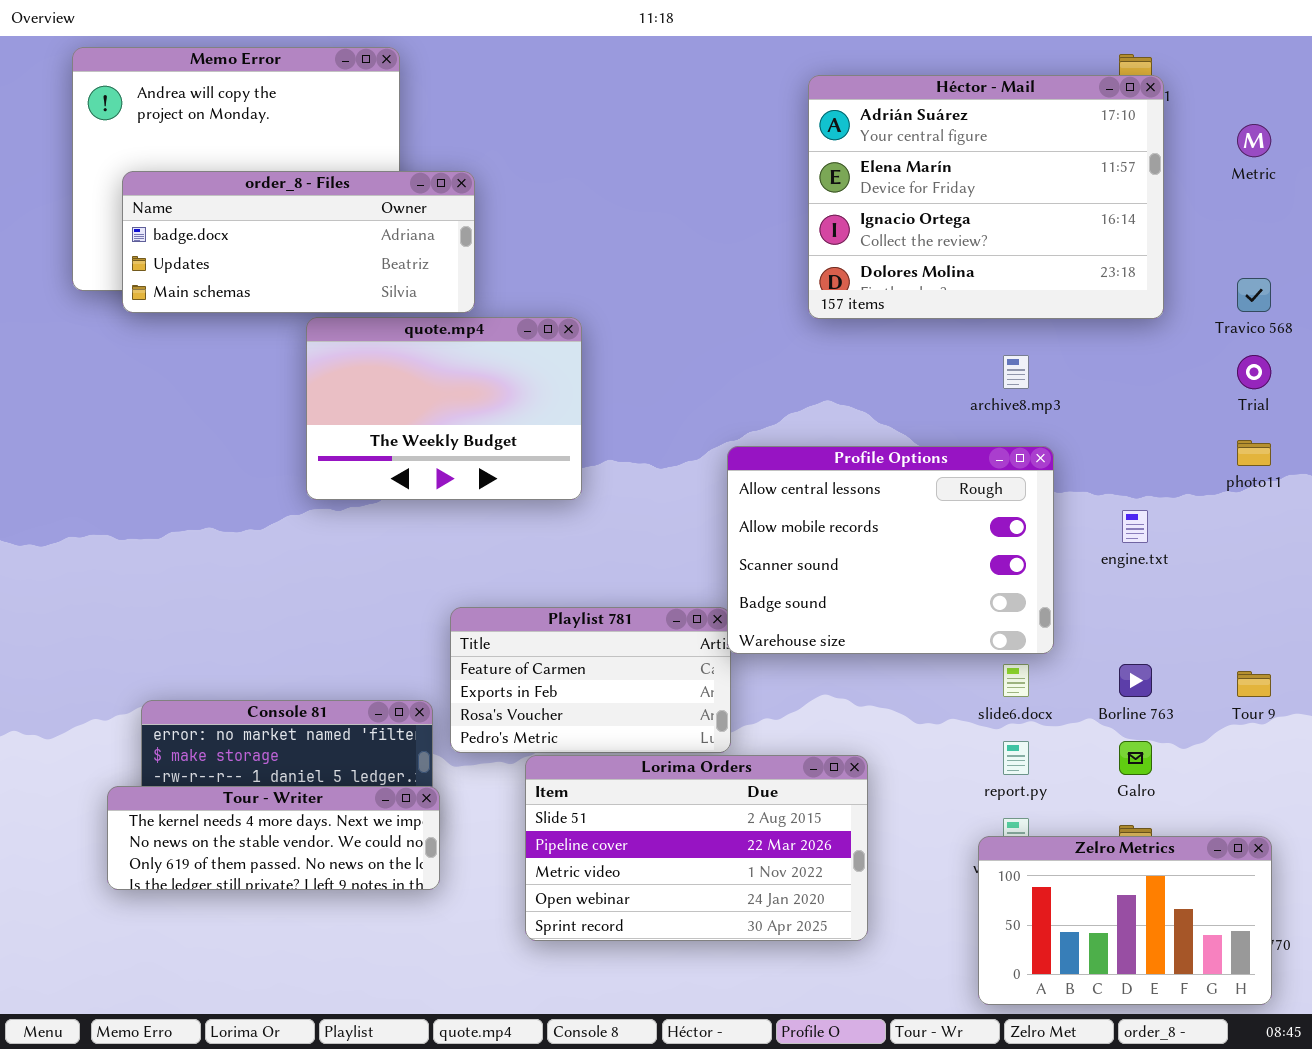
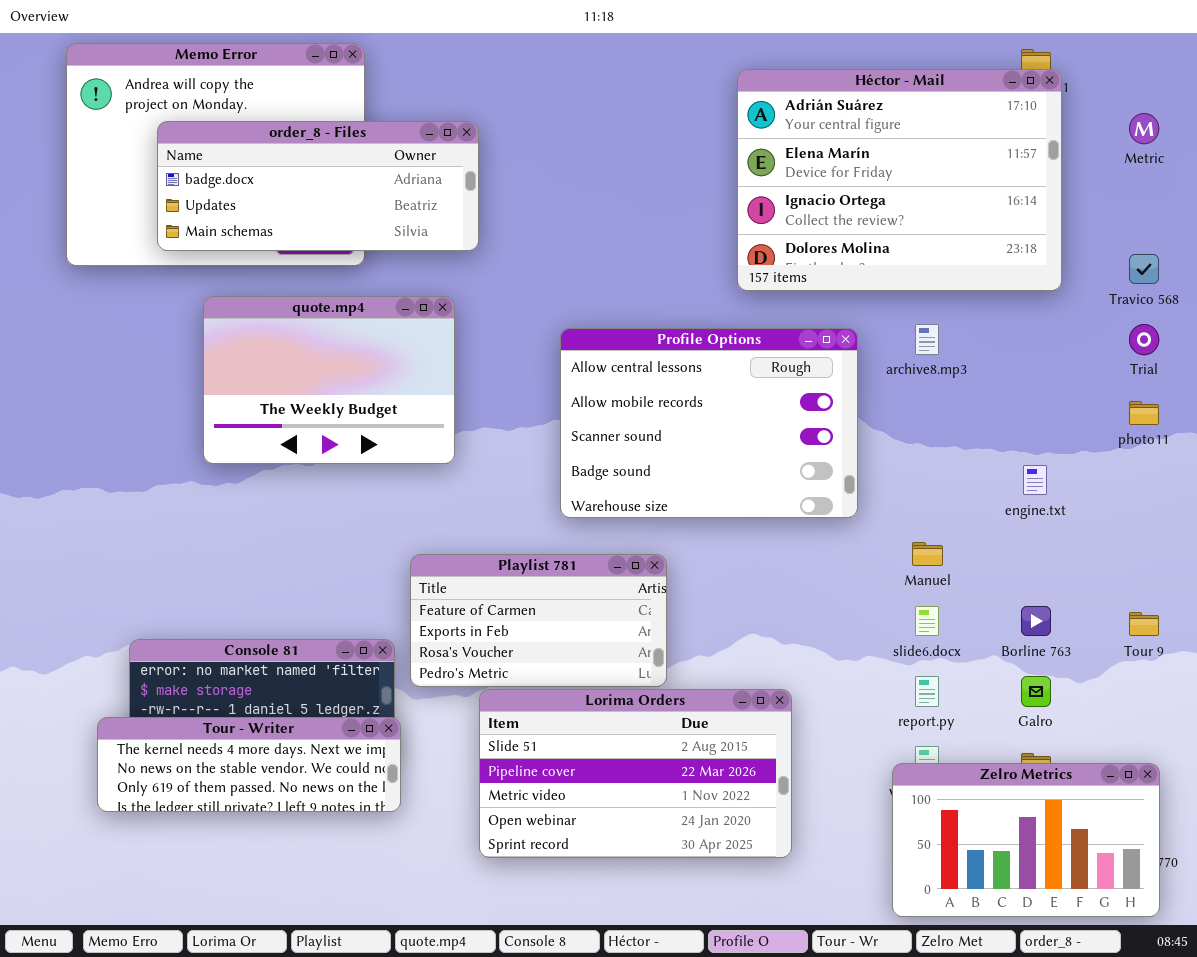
order_8 - Files: [122,171,475,313] -> [157,121,479,251], moved
quote.mp4: [306,317,582,500] -> [203,296,455,464], moved
Profile Options: [727,446,1054,654] -> [560,328,858,518], moved

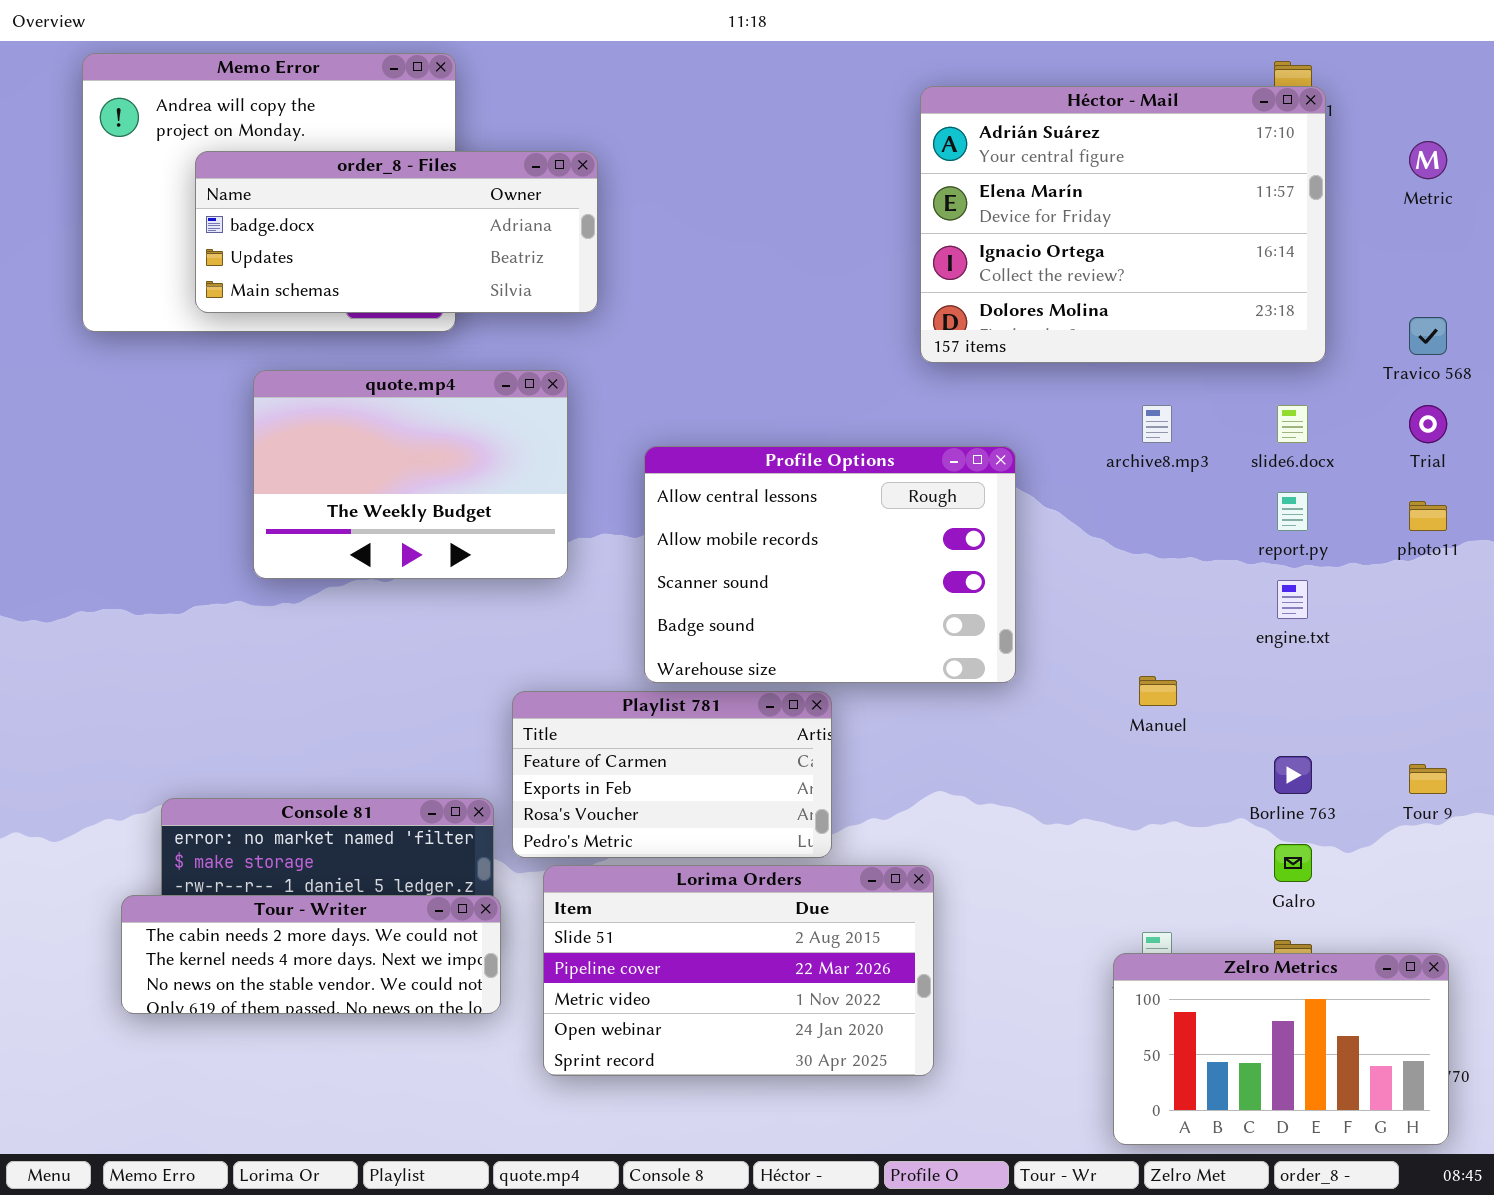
Profile Options: [560,328,858,518] -> [644,446,1016,683], moved
slide6.docx: [915,606,939,636] -> [1277,405,1308,443], moved
report.py: [915,676,939,707] -> [1277,492,1308,531], moved
Lorima Orders: [479,689,792,858] -> [543,865,934,1076], moved
Tour - Writer: [97,717,401,812] -> [121,895,501,1014], scrolled up 1 row

